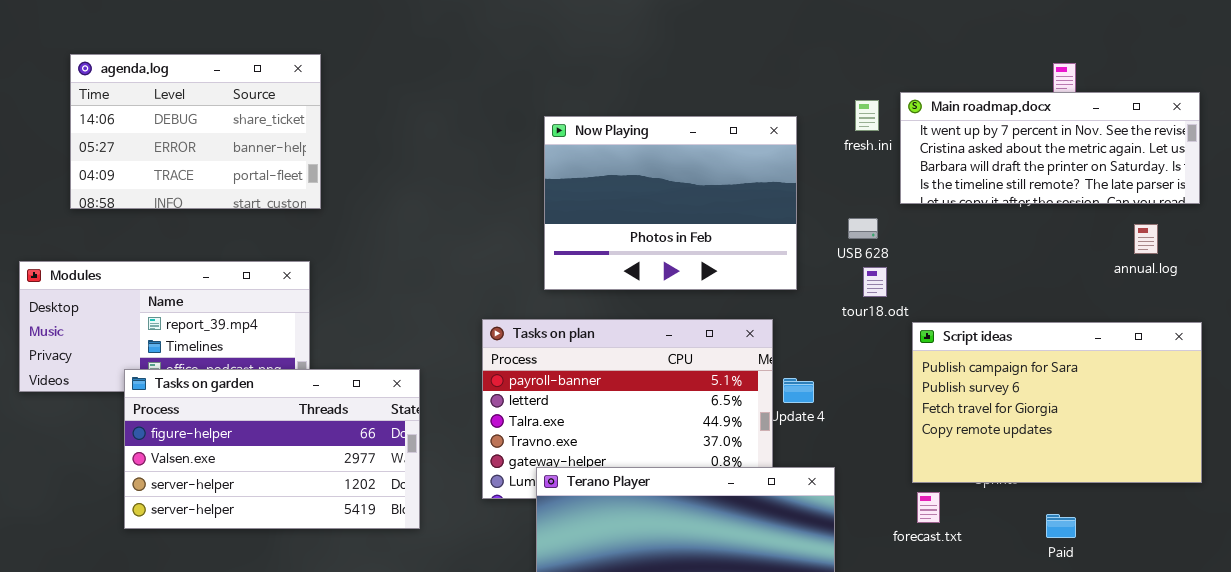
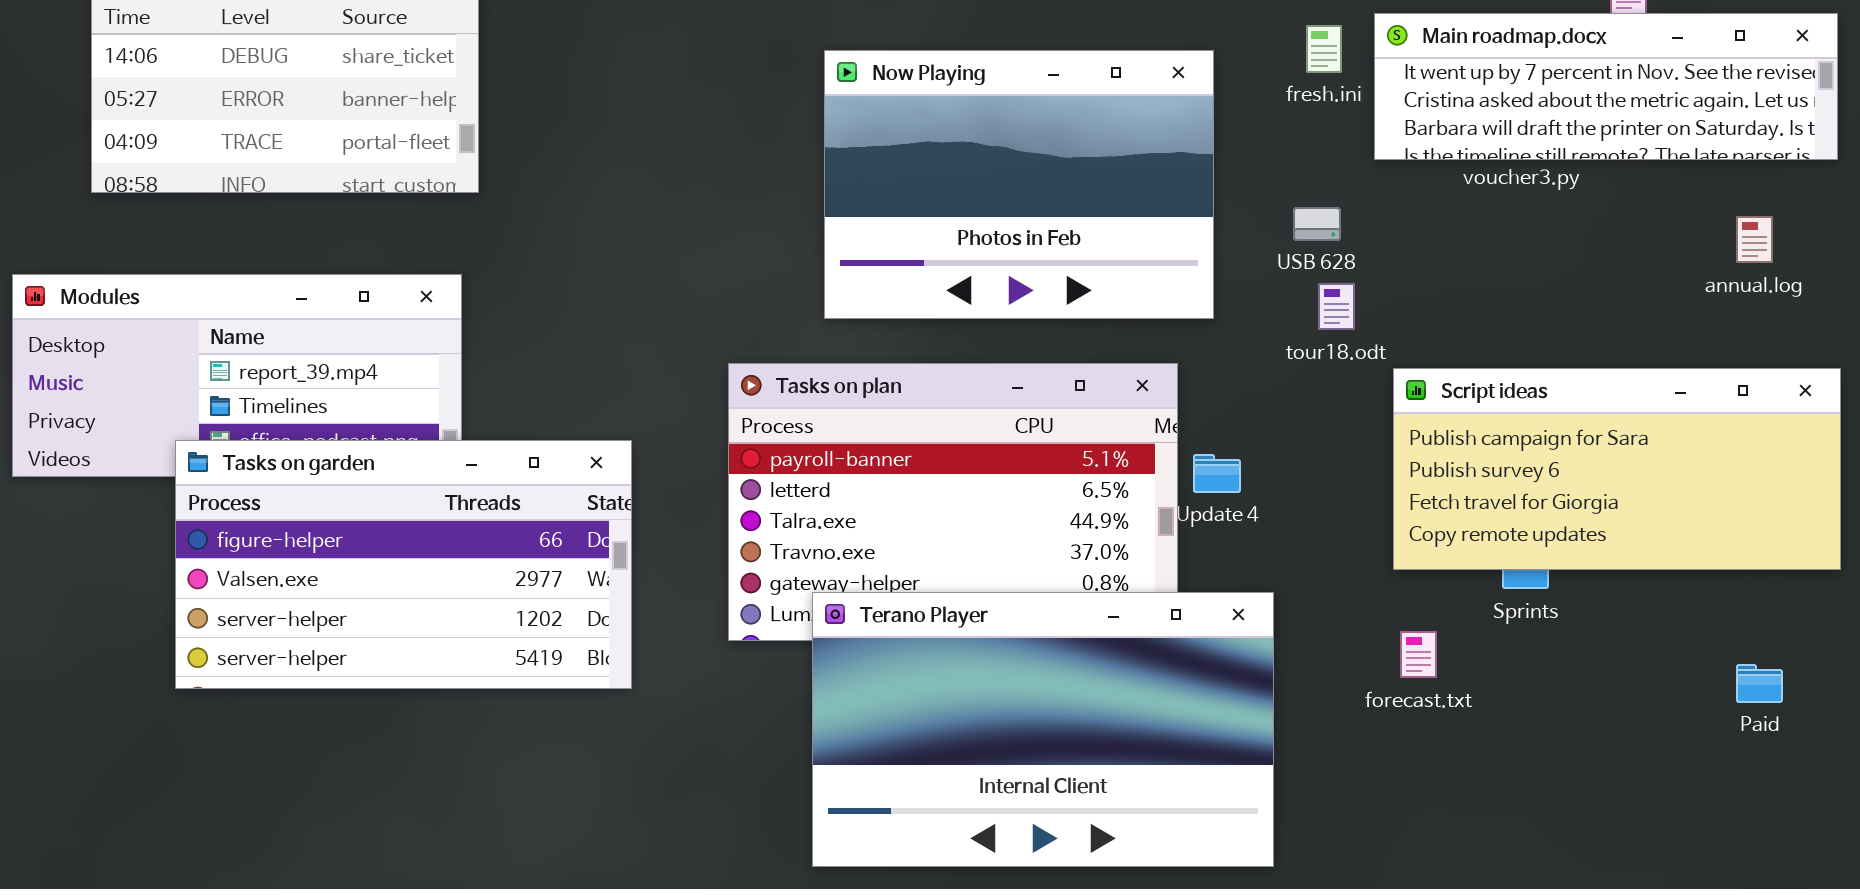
Main roadmap.docx: [900,92,1200,204] -> [1374,13,1838,160], resized
Script ideas: [912,322,1202,483] -> [1393,368,1841,570], resized
Paid: [1046,514,1076,538] -> [1736,664,1783,703], moved

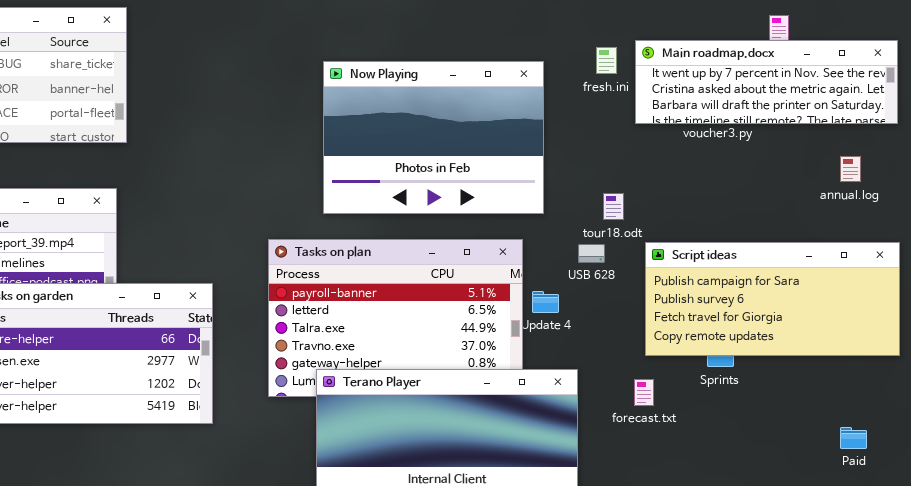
USB 628: [1293,207,1341,241] -> [578,244,605,263], moved
forecast.txt: [1400,631,1437,678] -> [634,379,654,406], moved
Paid: [1736,664,1783,703] -> [840,427,867,449], moved

